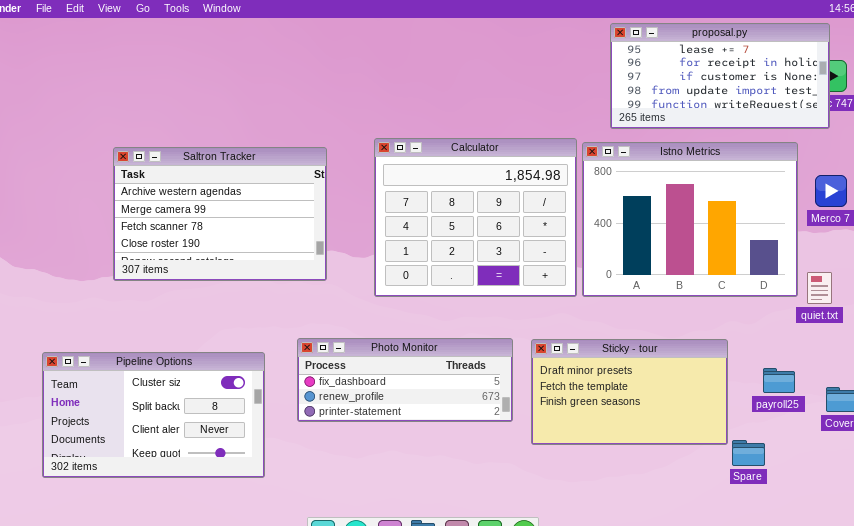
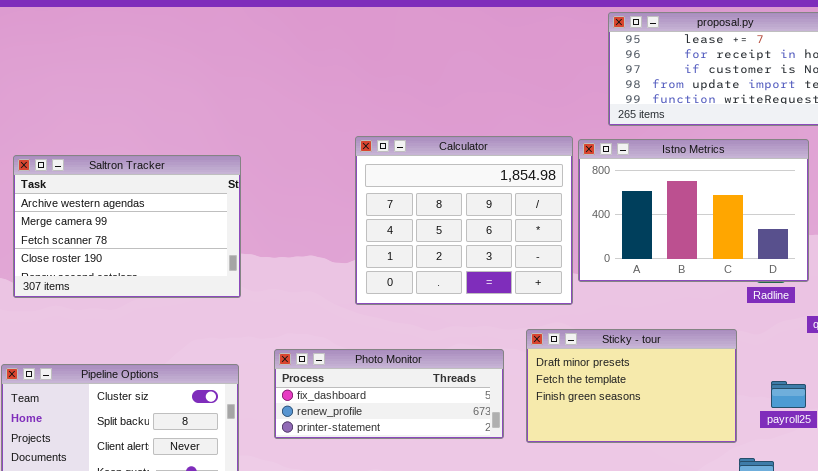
Istno Metrics: [582,142,798,297] -> [578,139,809,282], resized
Saltron Tracker: [113,147,327,281] -> [13,155,241,298], moved
Sticky - tour: [531,339,728,445] -> [526,329,737,443], moved

